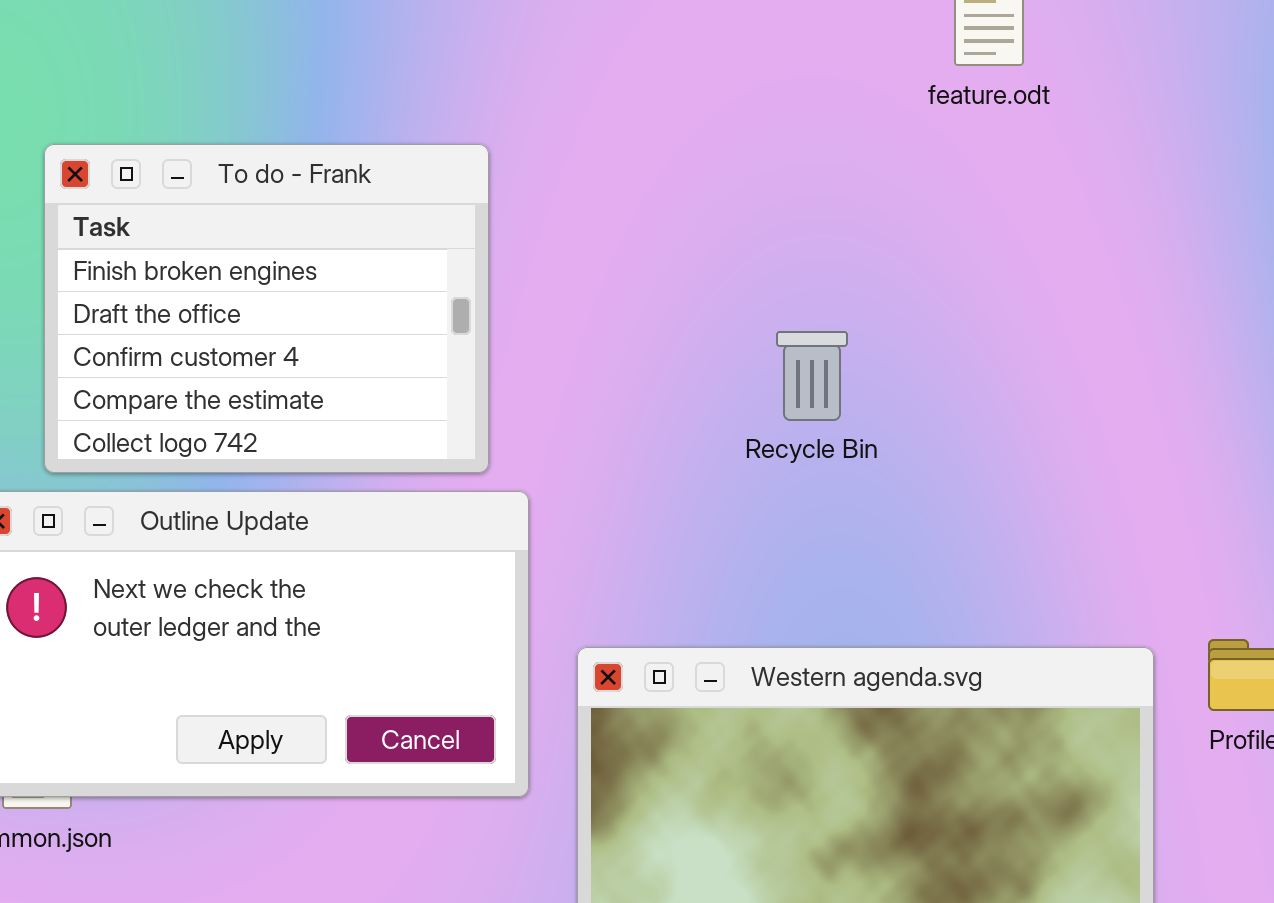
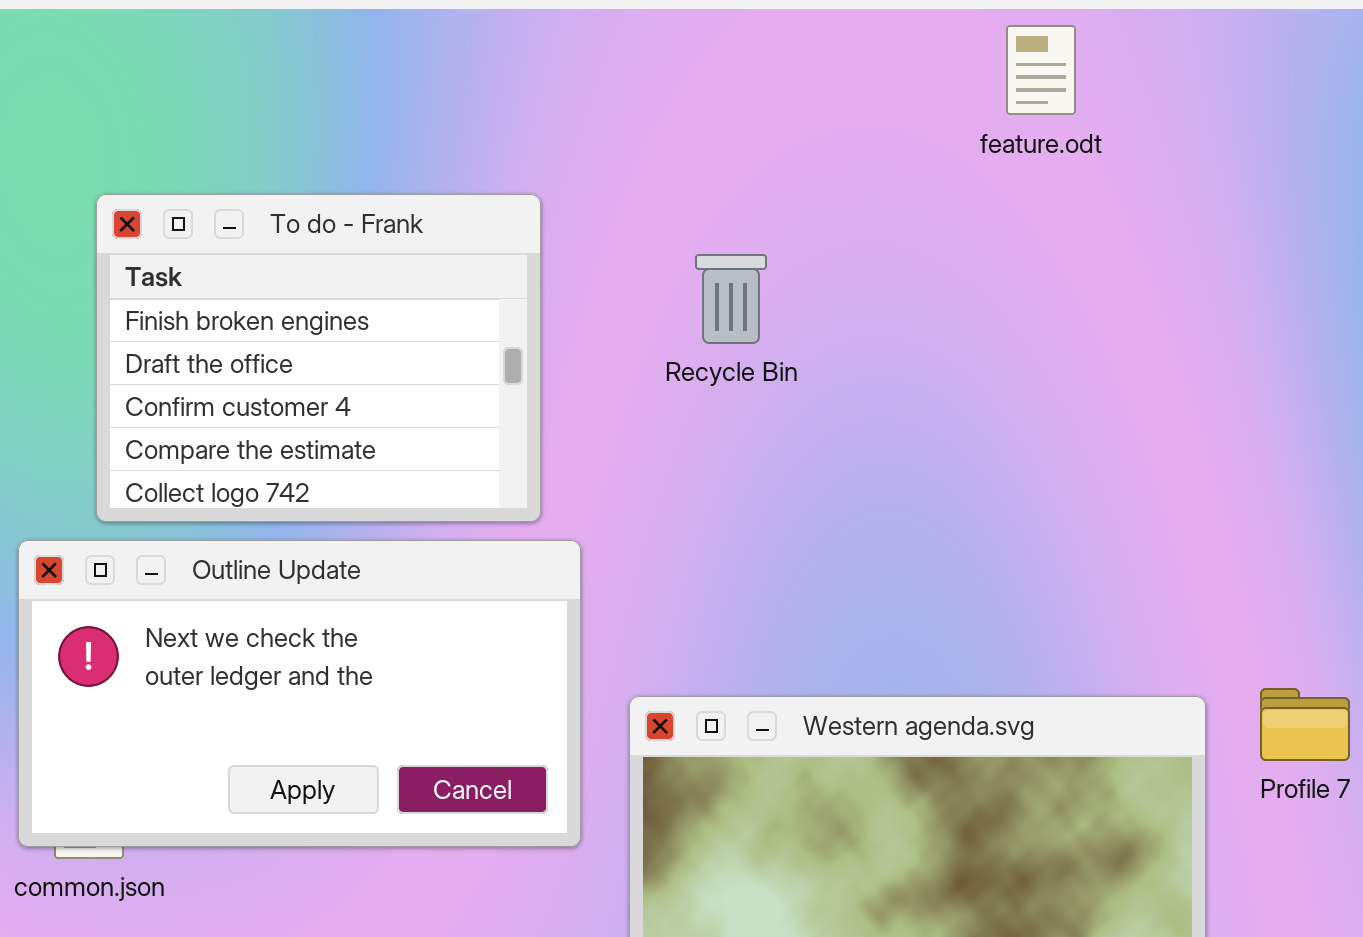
Recycle Bin: [776,331,848,421] -> [695,254,767,344], moved

